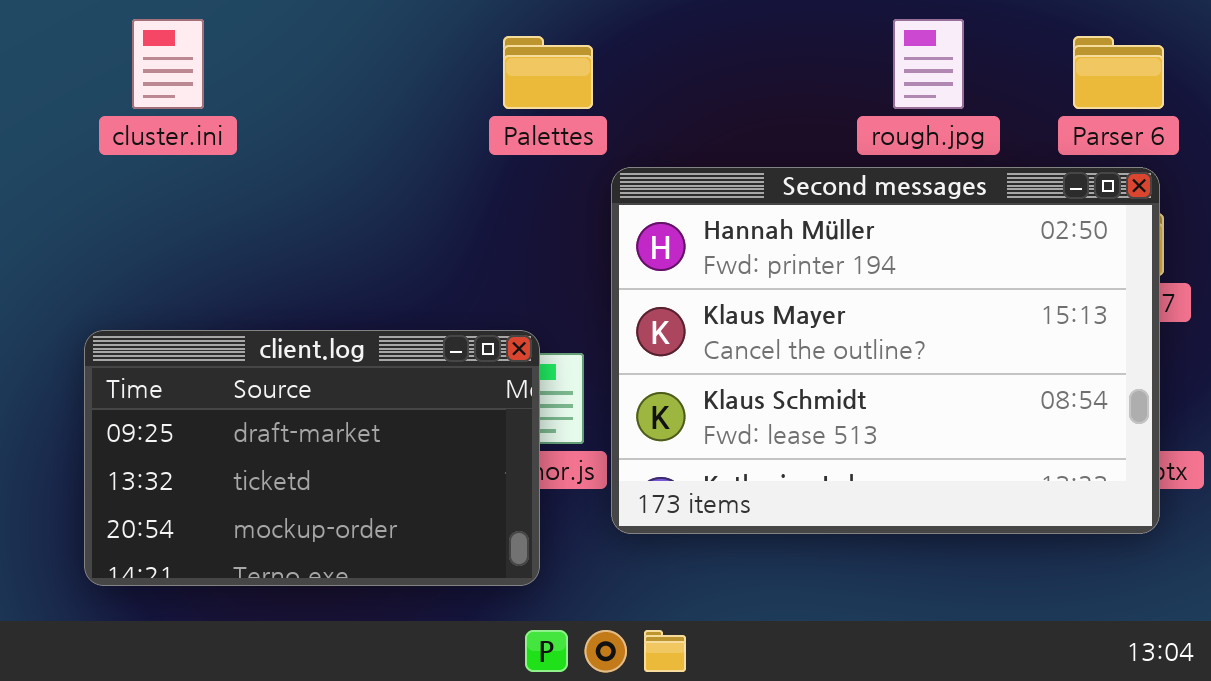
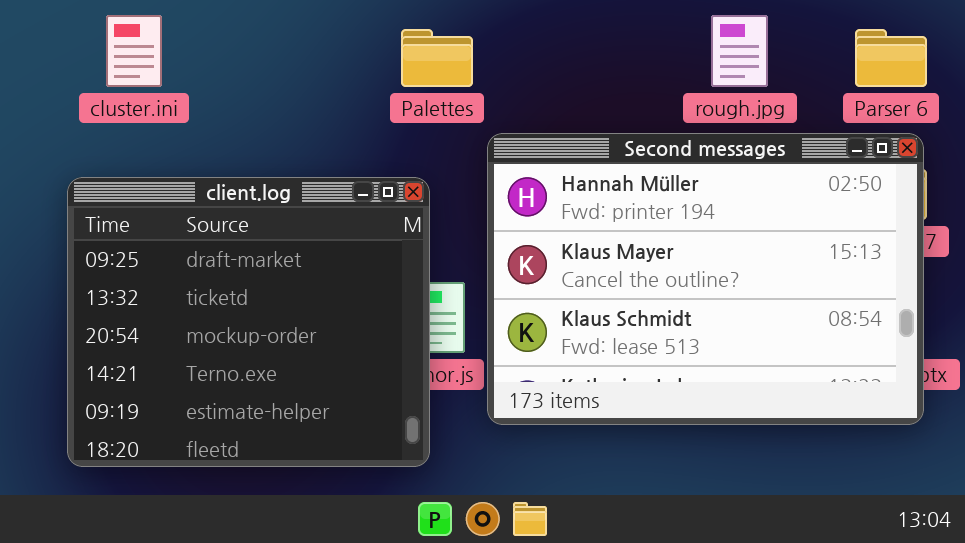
client.log: [84,330,540,586] -> [67,177,430,467], resized

